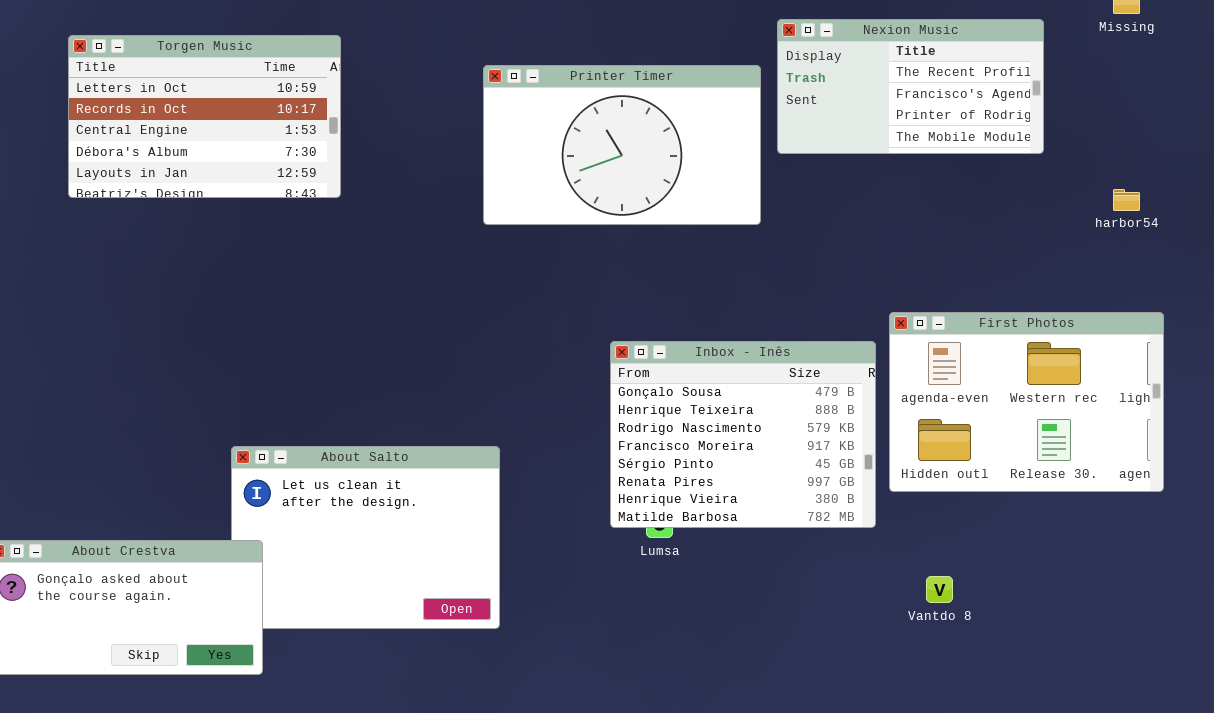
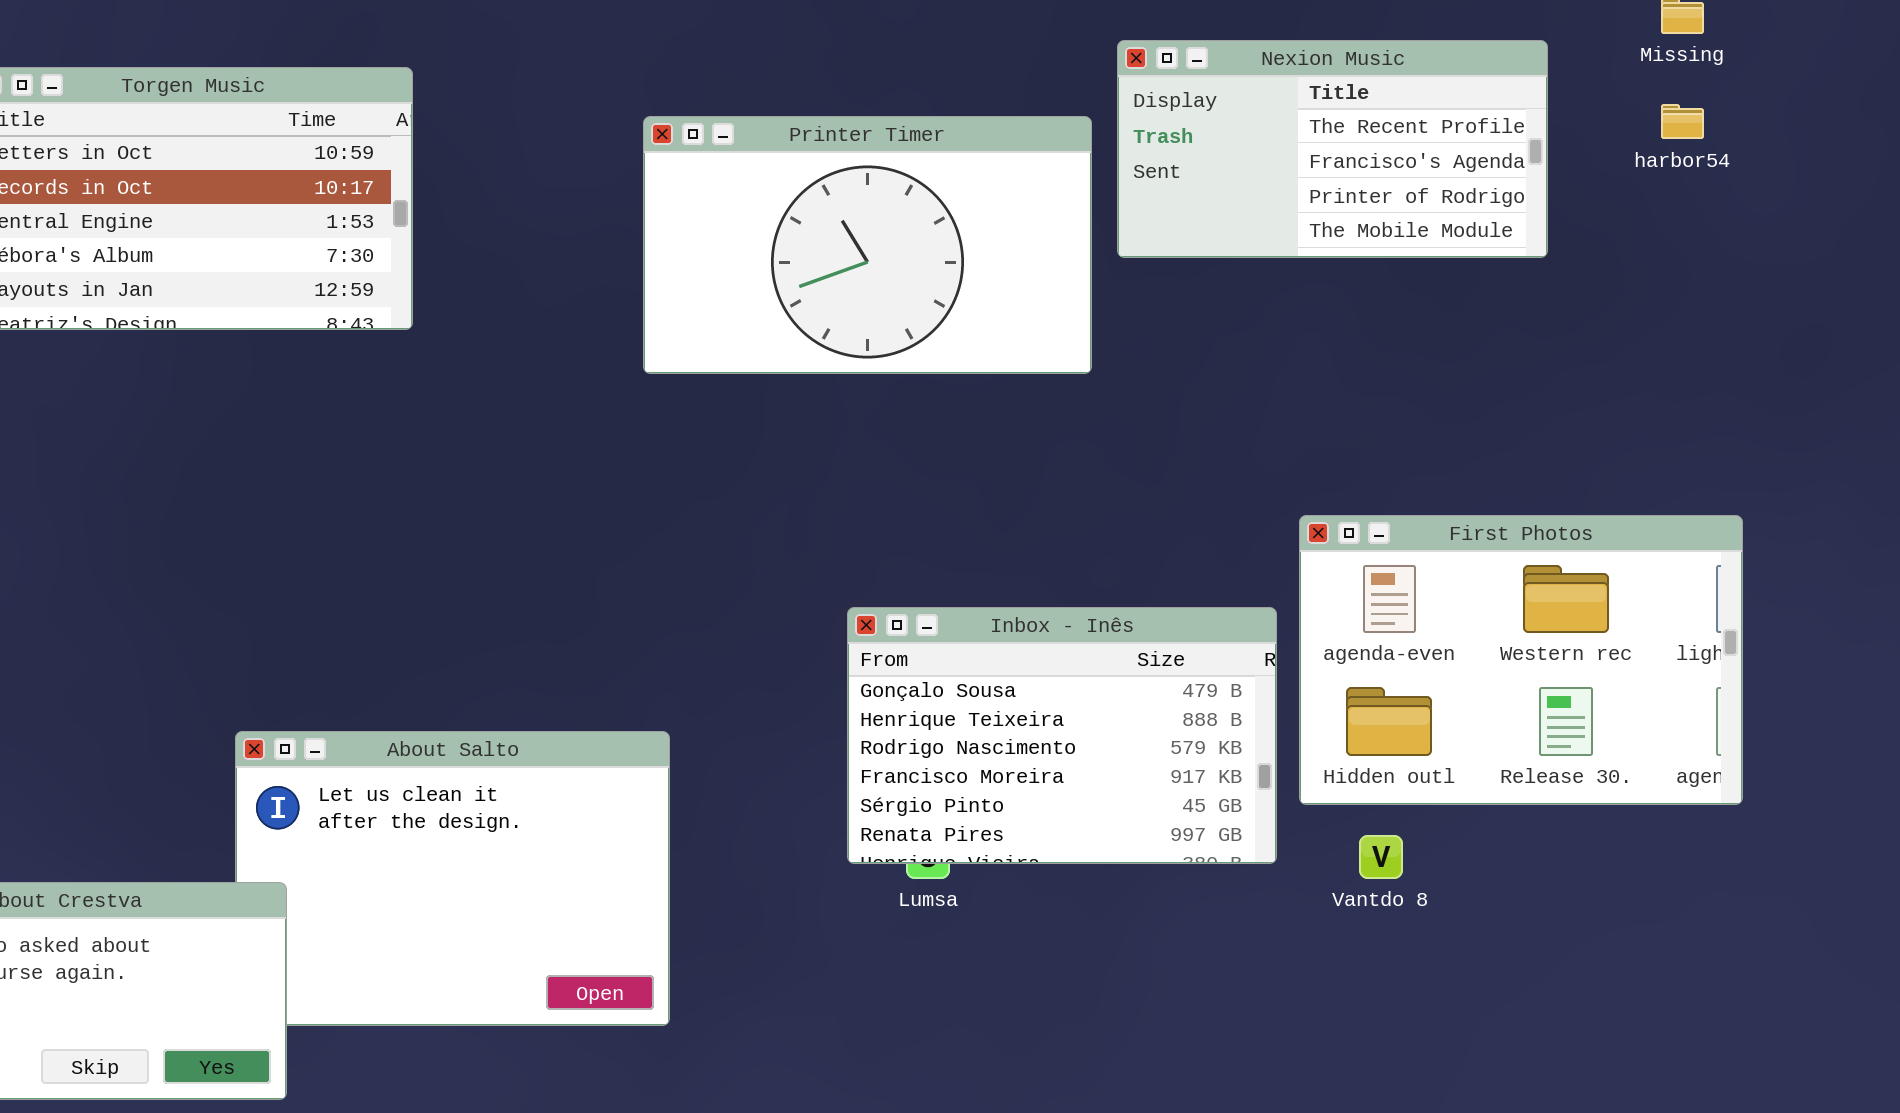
harbor54: [1113,189,1140,211] -> [1661,104,1704,139], moved
Inbox - Inês: [610,341,876,528] -> [847,607,1277,864], resized
Vantdo 8: [926,576,953,603] -> [1359,835,1403,879], moved

